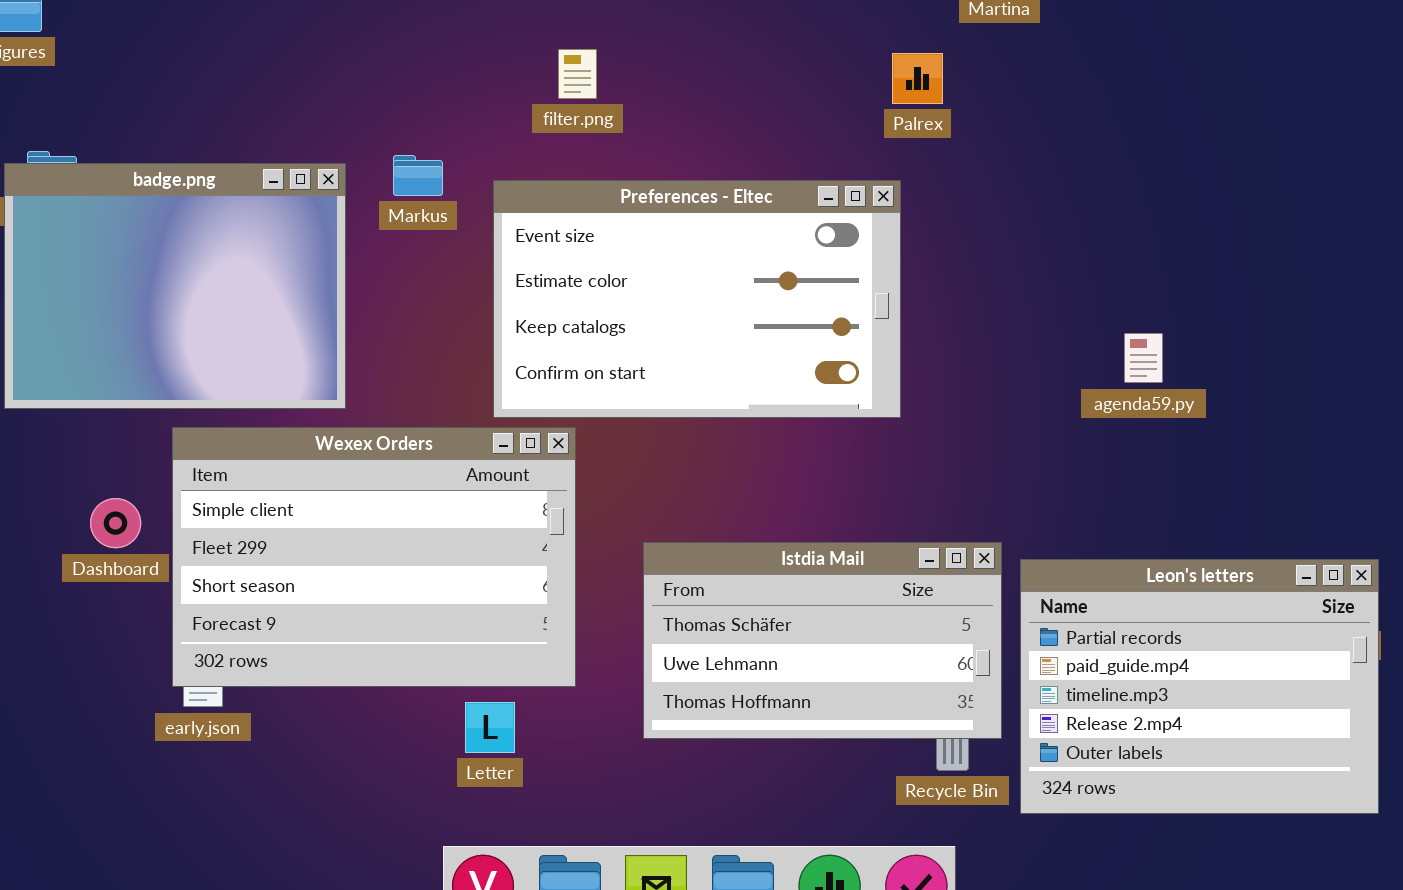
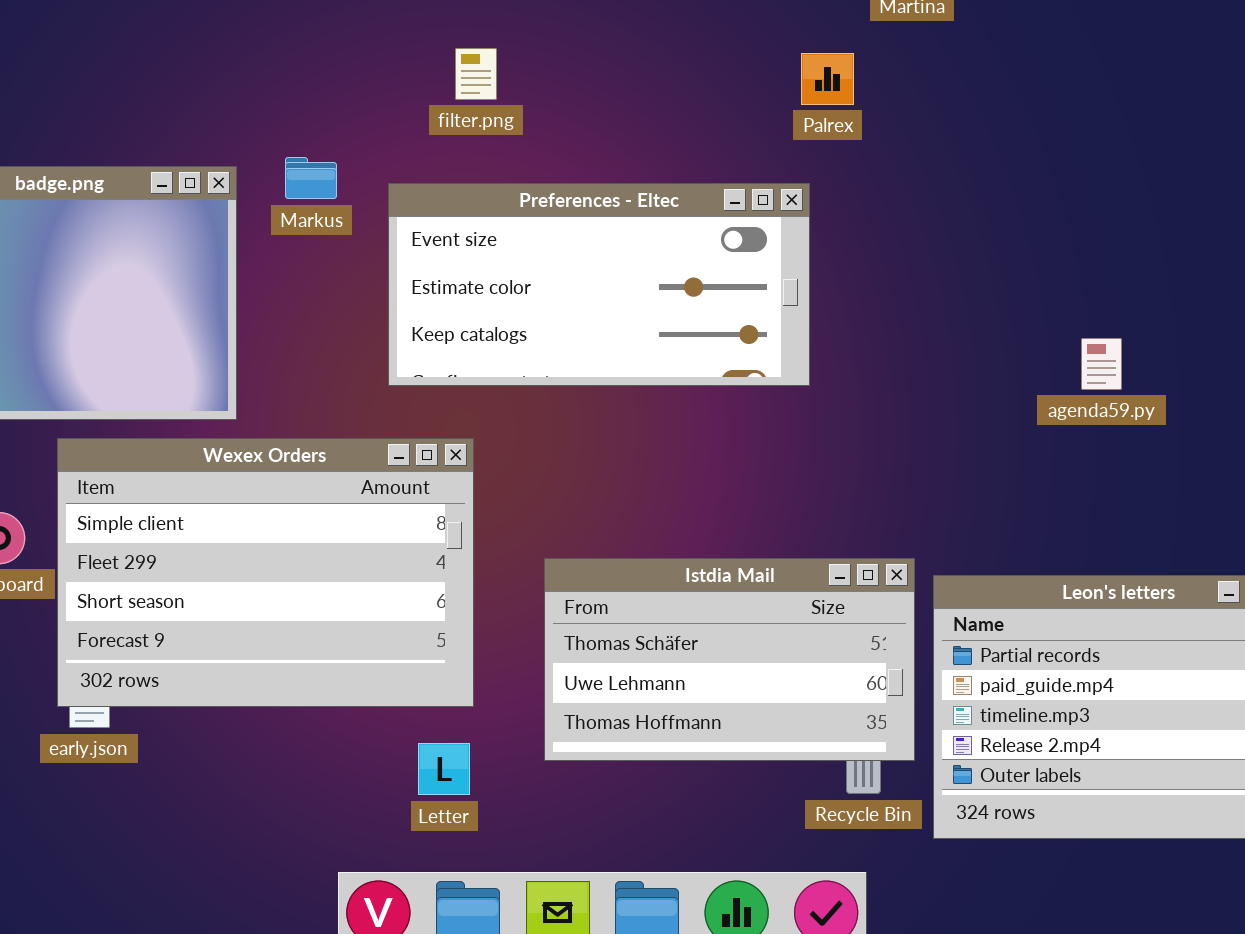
Preferences - Eltec: [493,180,901,418] -> [388,183,810,386], resized
agenda59.py: [1124,333,1163,383] -> [1081,338,1122,390], moved
Letter: [465,702,515,753] -> [418,743,470,795], moved

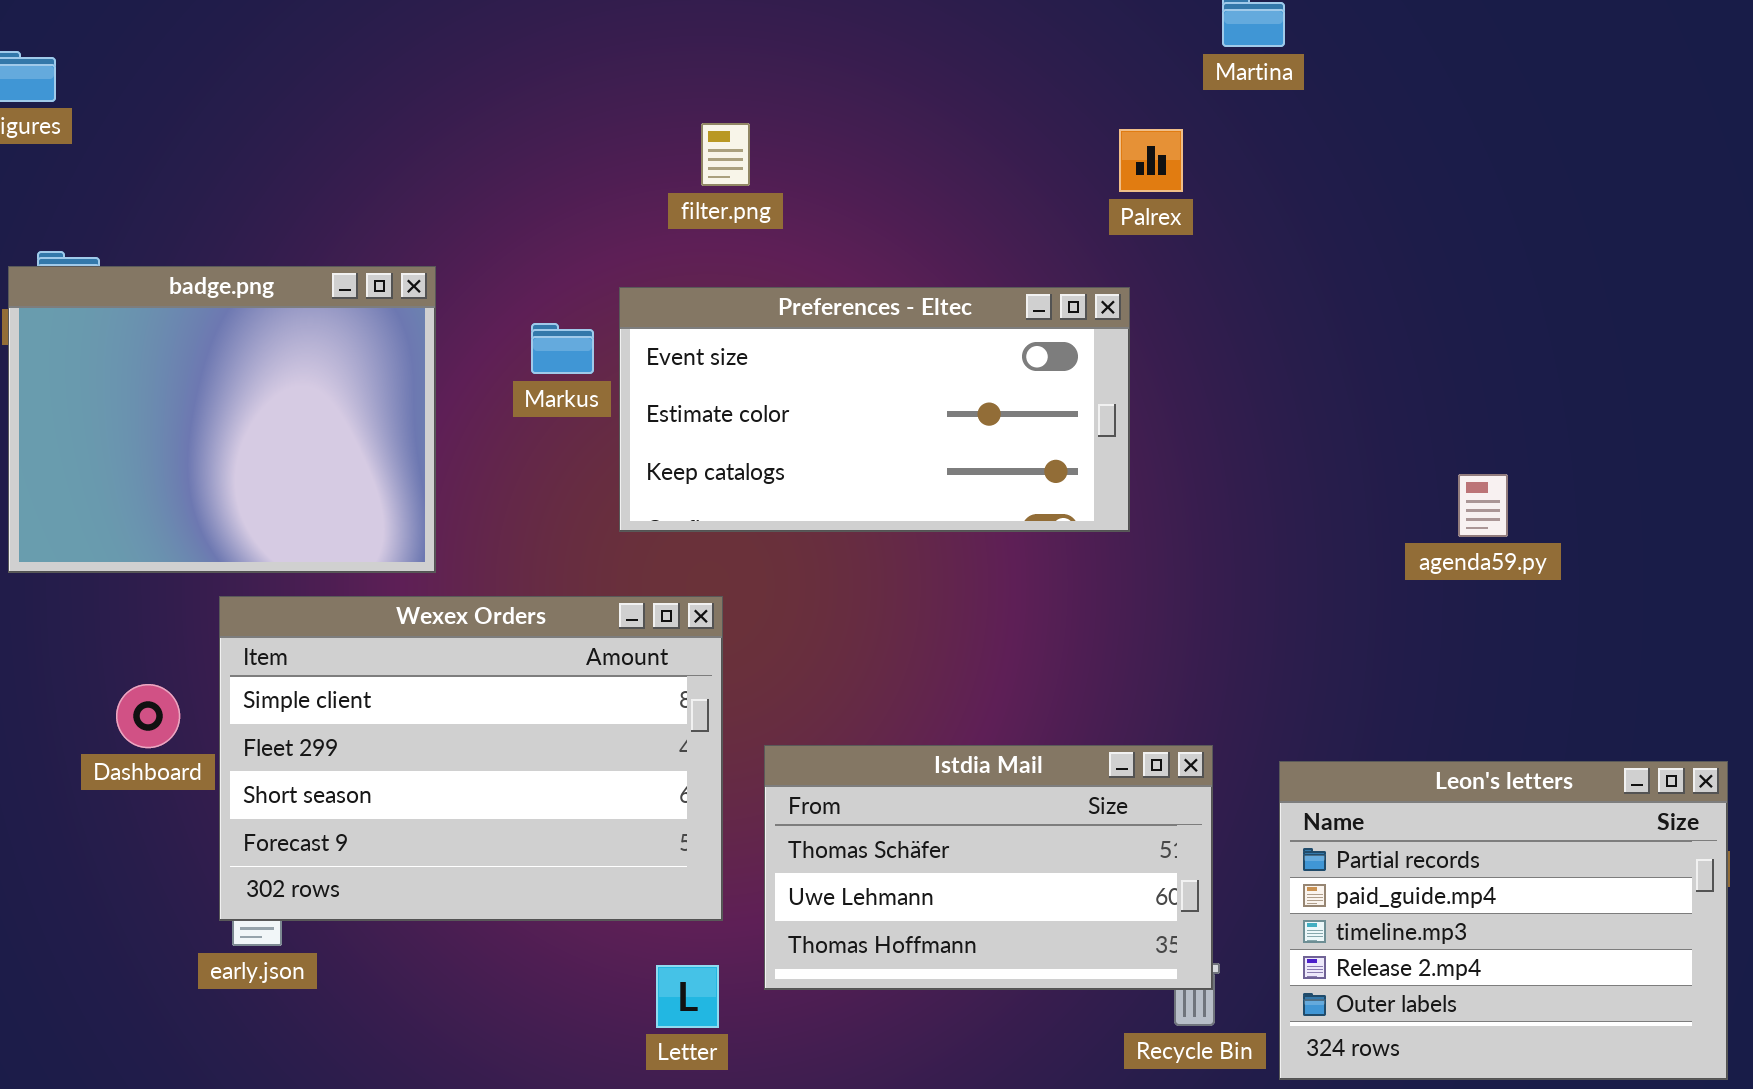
Markus: [285,157,337,199] -> [531,323,594,374], moved
Istdia Mail: [544,558,915,761] -> [764,745,1213,990], moved

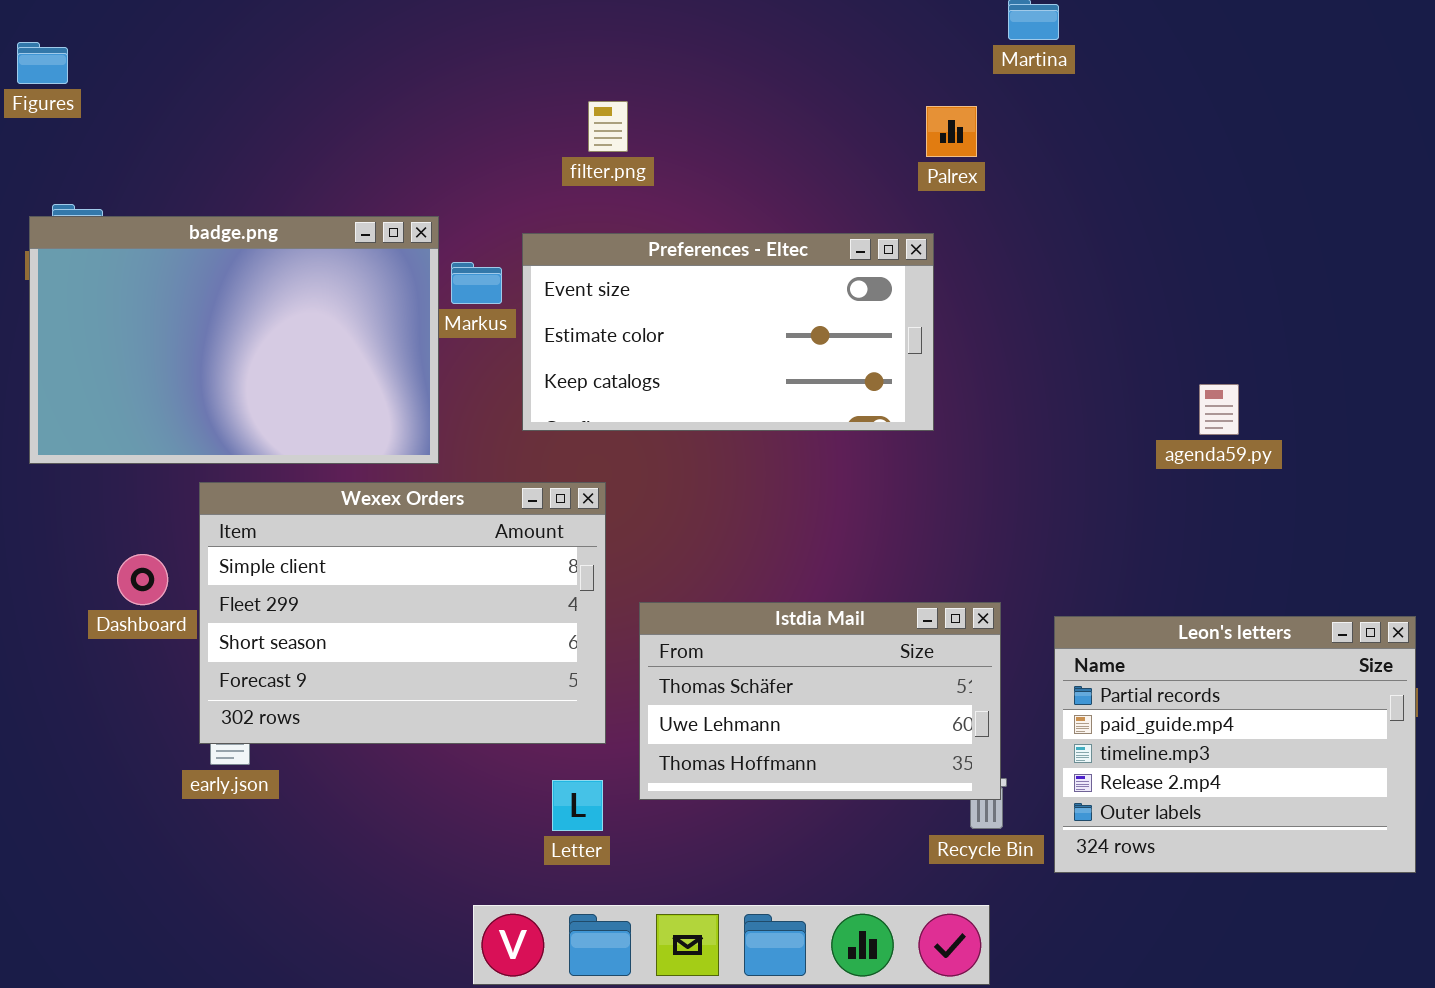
badge.png: [8,266,436,573] -> [29,216,439,464], resized

